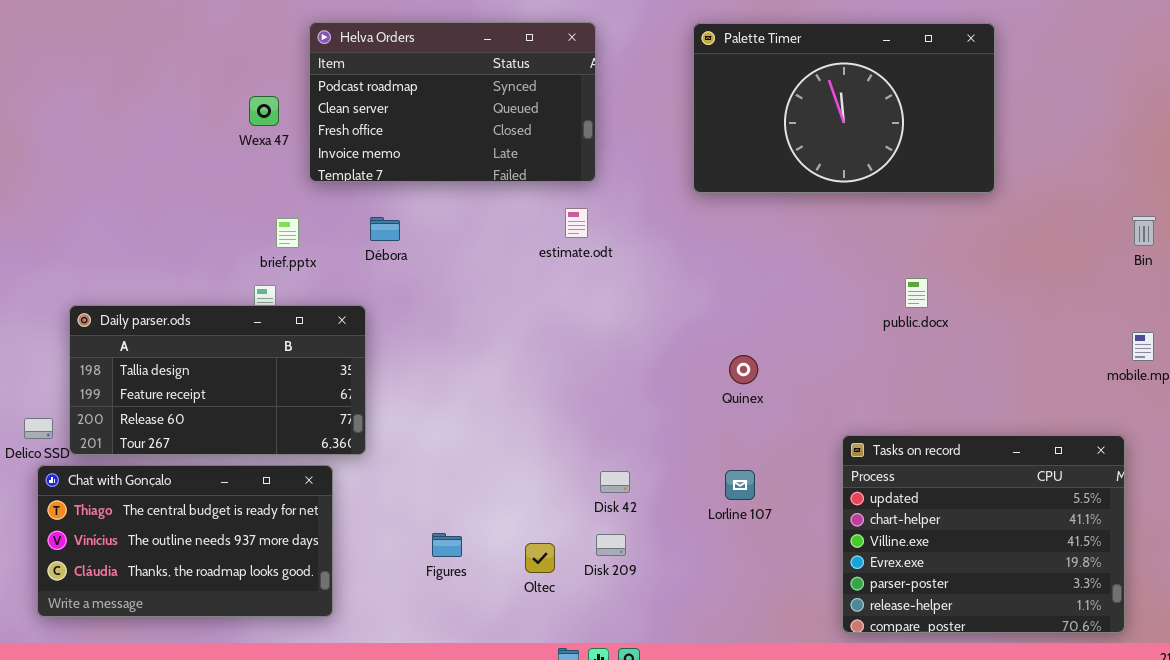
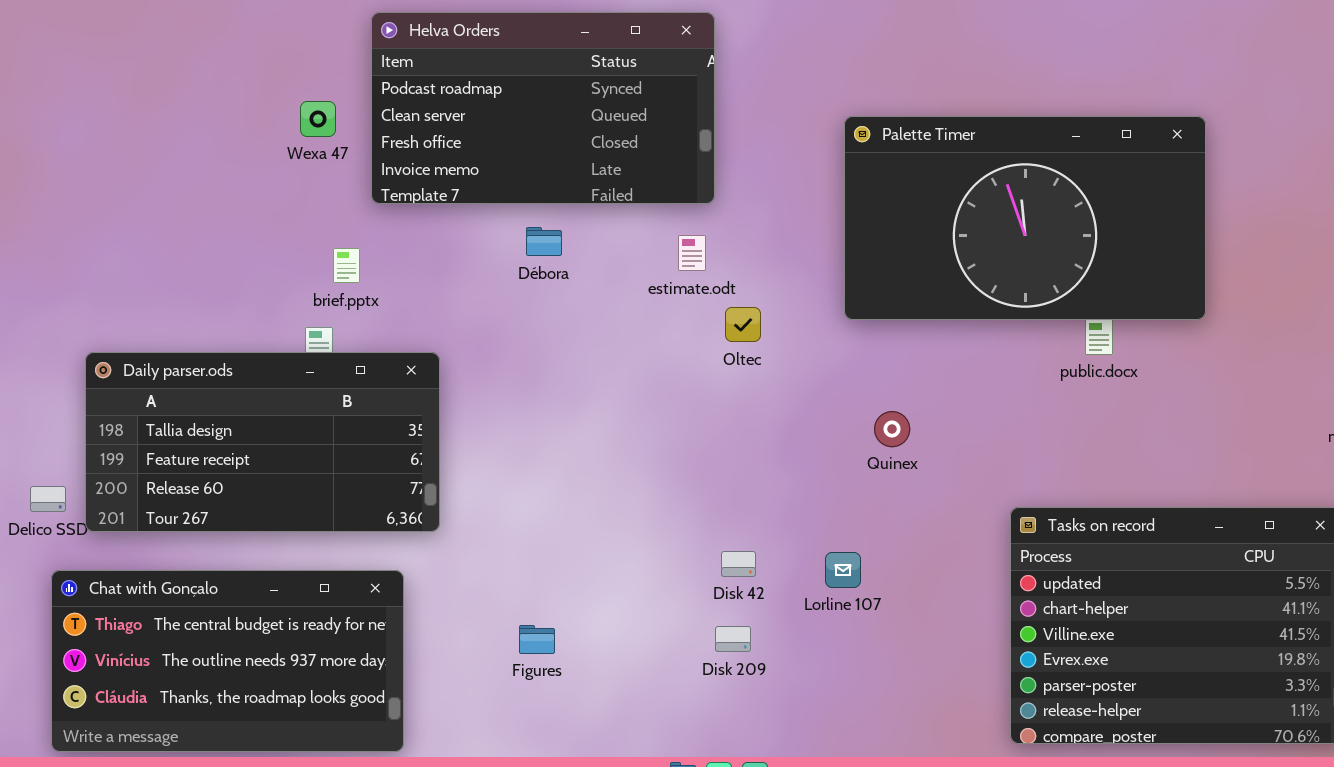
Palette Timer: [693,23,995,193] -> [844,116,1206,320], moved
Débora: [370,217,400,241] -> [526,227,562,256], moved
Chat with Gonçalo: [37,465,333,617] -> [51,570,404,752], moved
Lorline 107: [725,470,755,500] -> [825,552,861,588], moved
Oltec: [525,543,555,573] -> [725,307,761,342], moved

